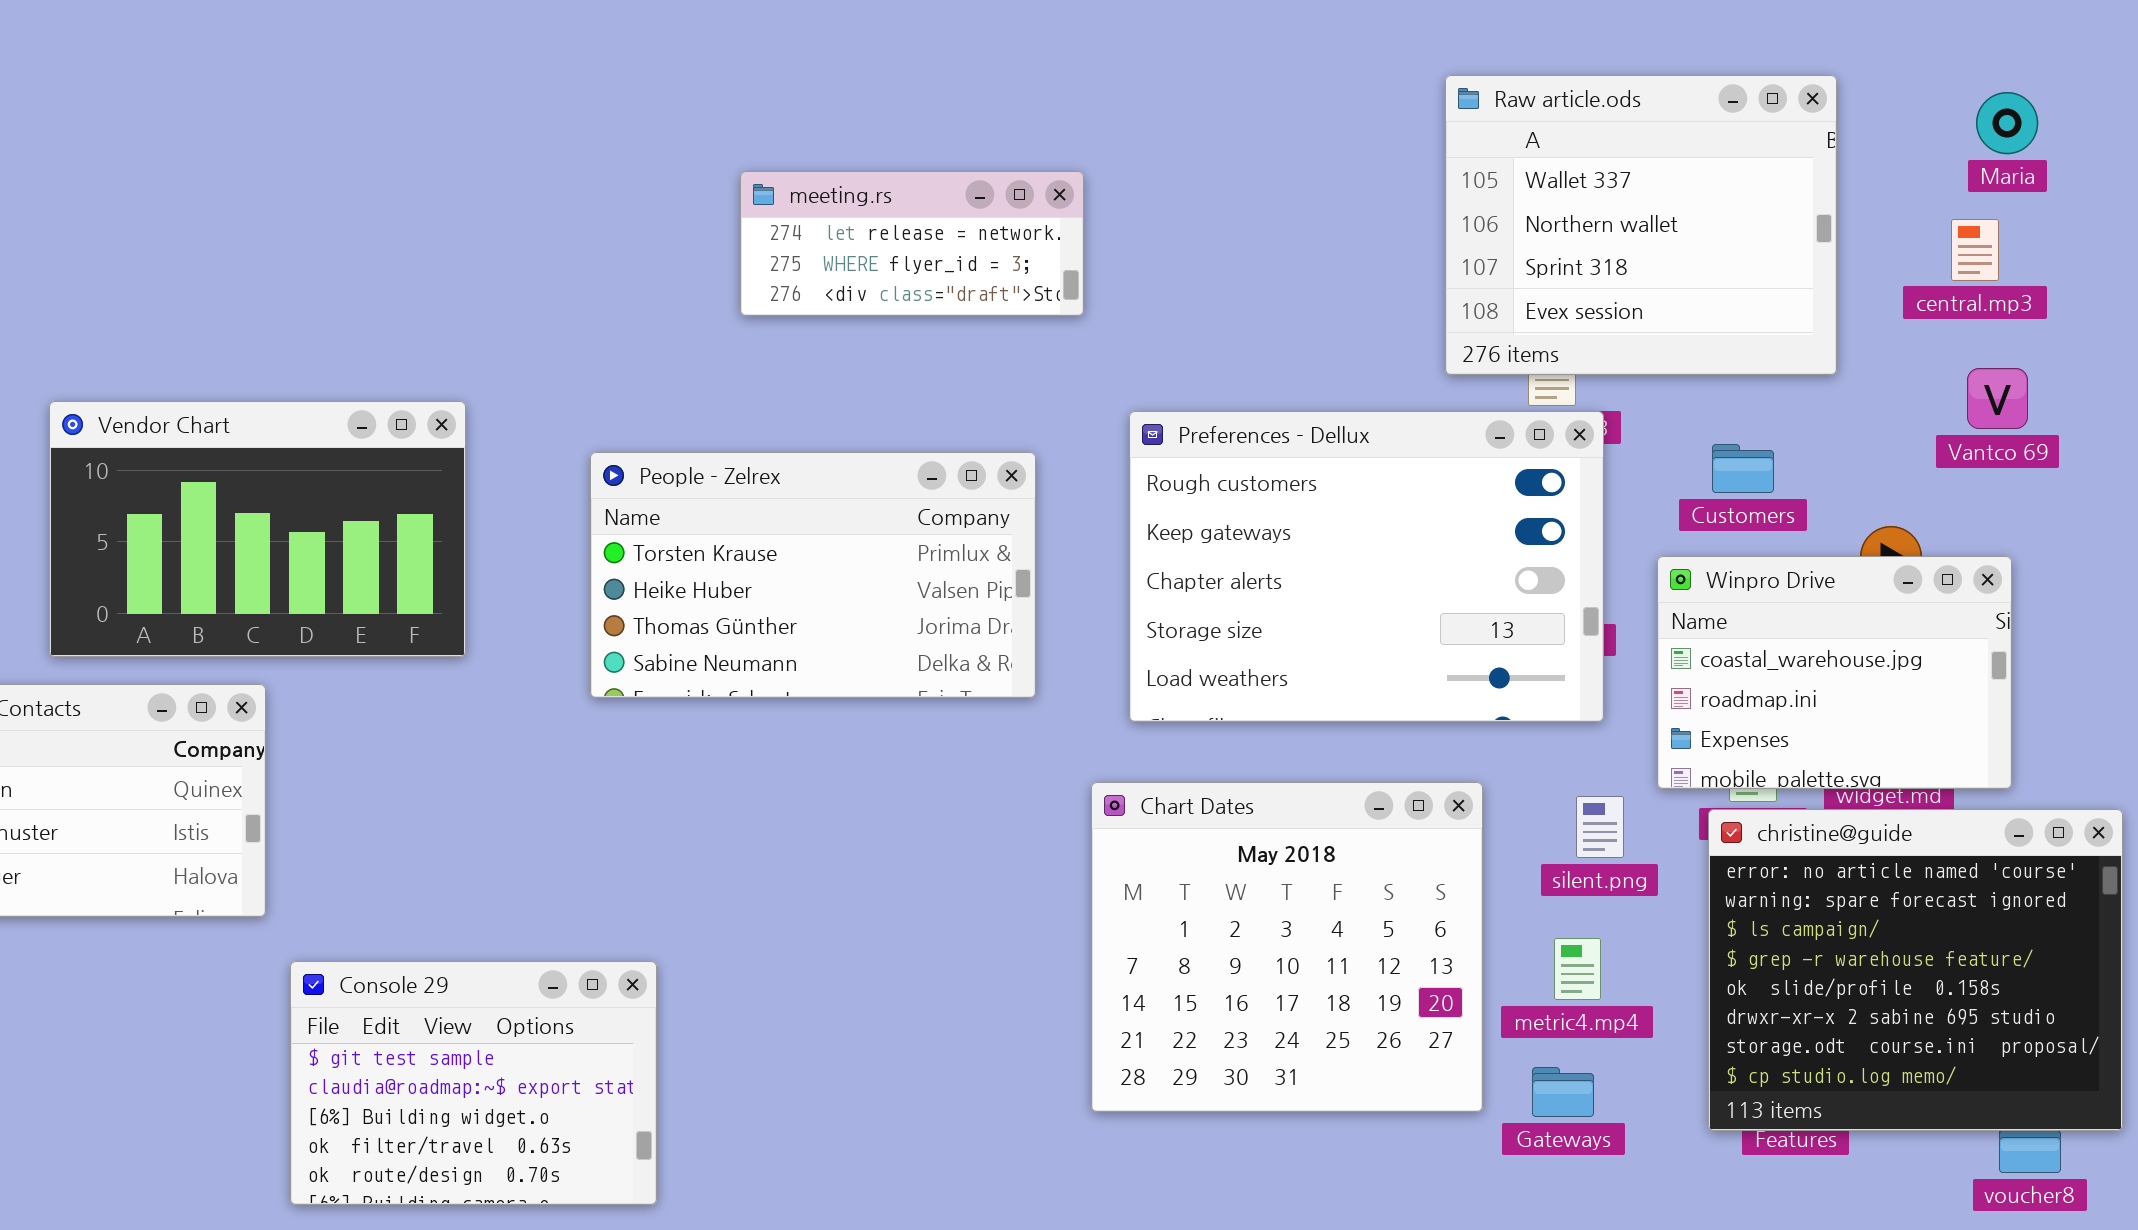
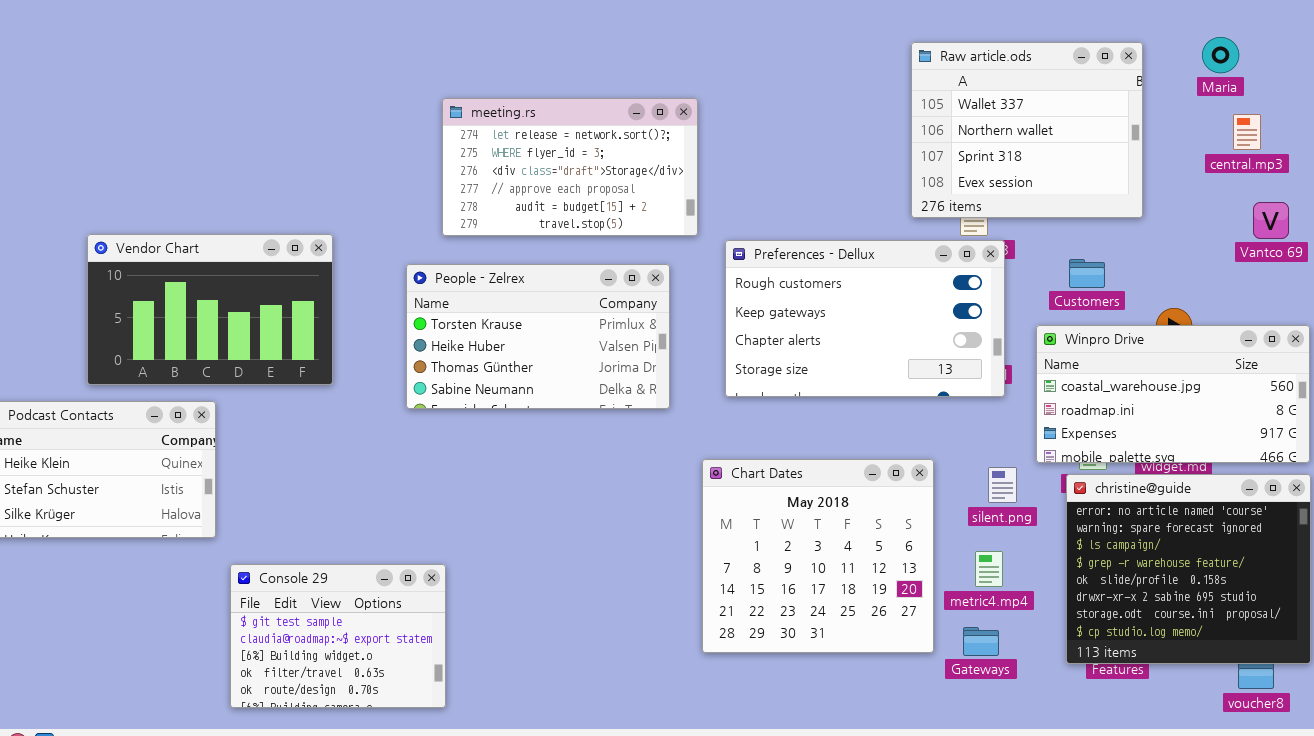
Maria: [1976,92,2038,154] -> [1202,37,1239,73], moved
meeting.rs: [740,171,1084,316] -> [442,98,698,236], resized
central.mp3: [1951,219,1999,281] -> [1233,114,1261,150], moved
Vantco 69: [1967,368,2028,429] -> [1253,202,1289,239], moved
Preferences - Dellux: [1129,411,1604,722] -> [725,240,1005,397], resized
Winpro Drive: [1657,556,2012,789] -> [1036,325,1310,463], resized

